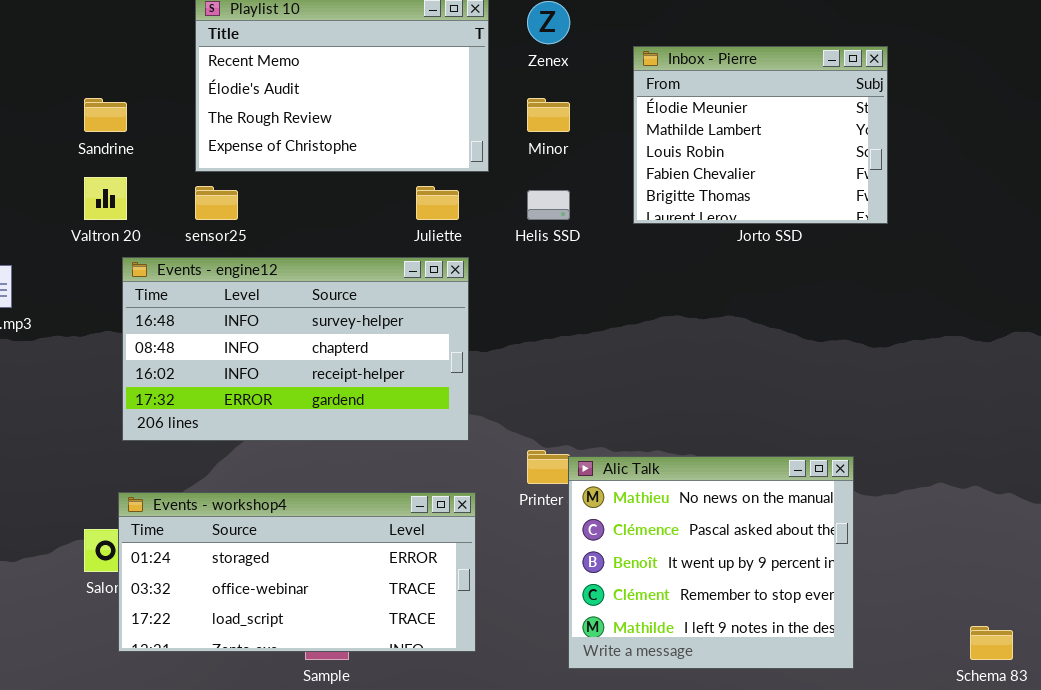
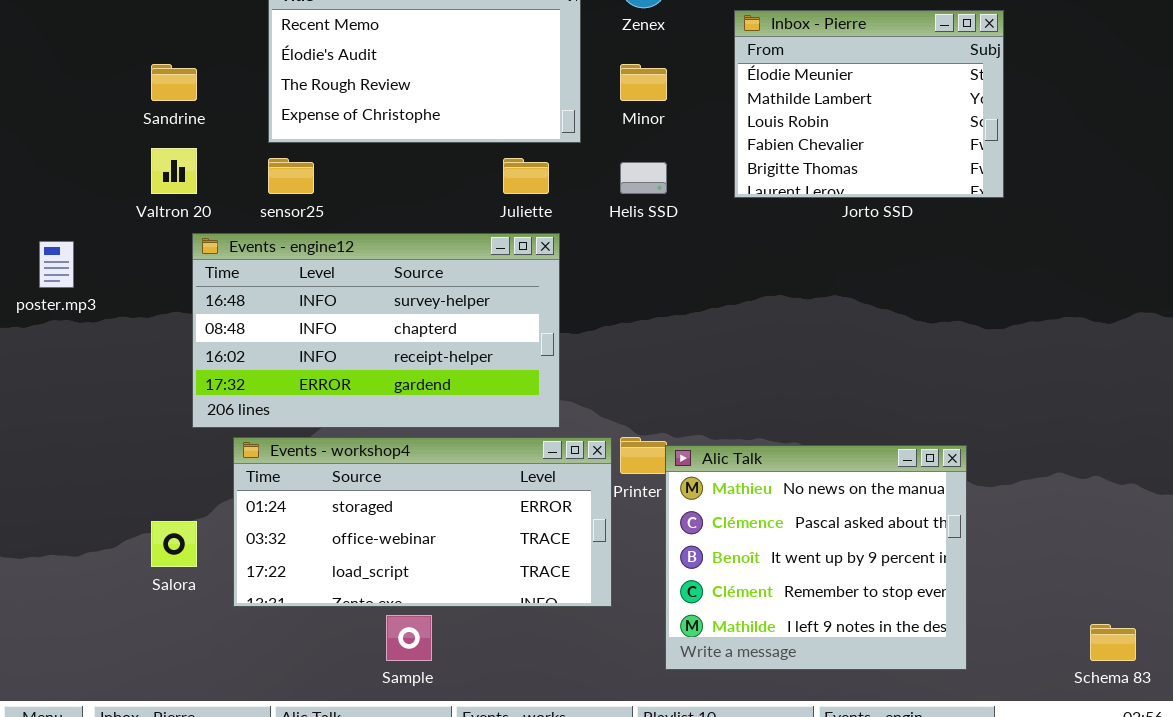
Events - workshop4: [118,492,476,652] -> [233,437,612,607], moved

